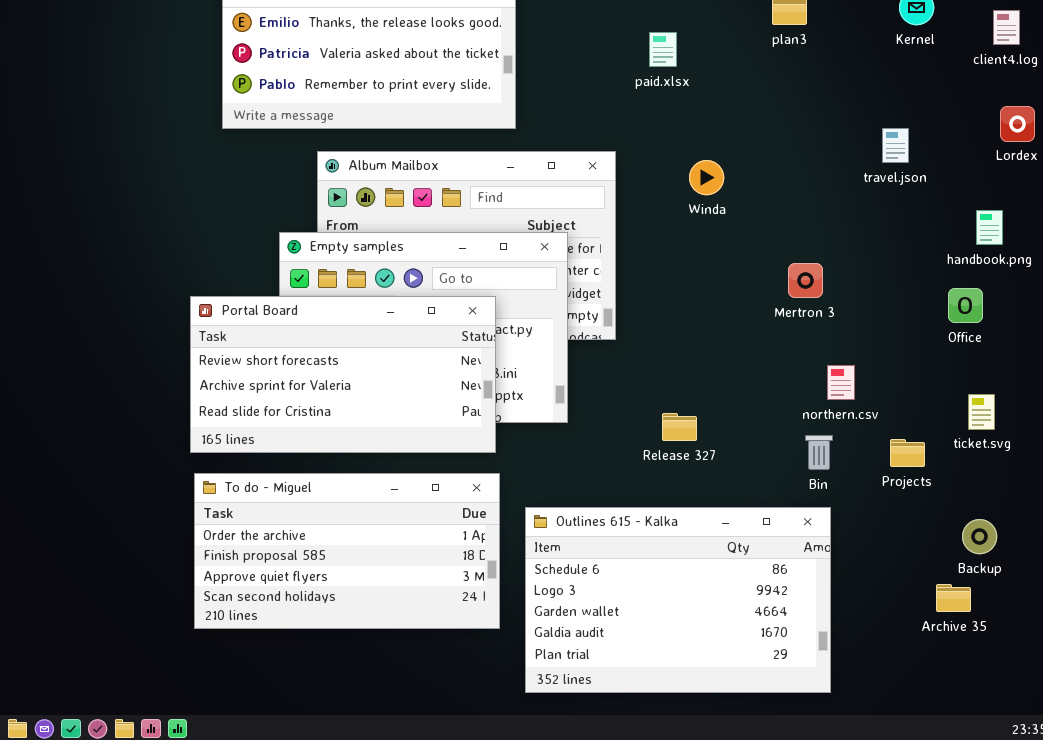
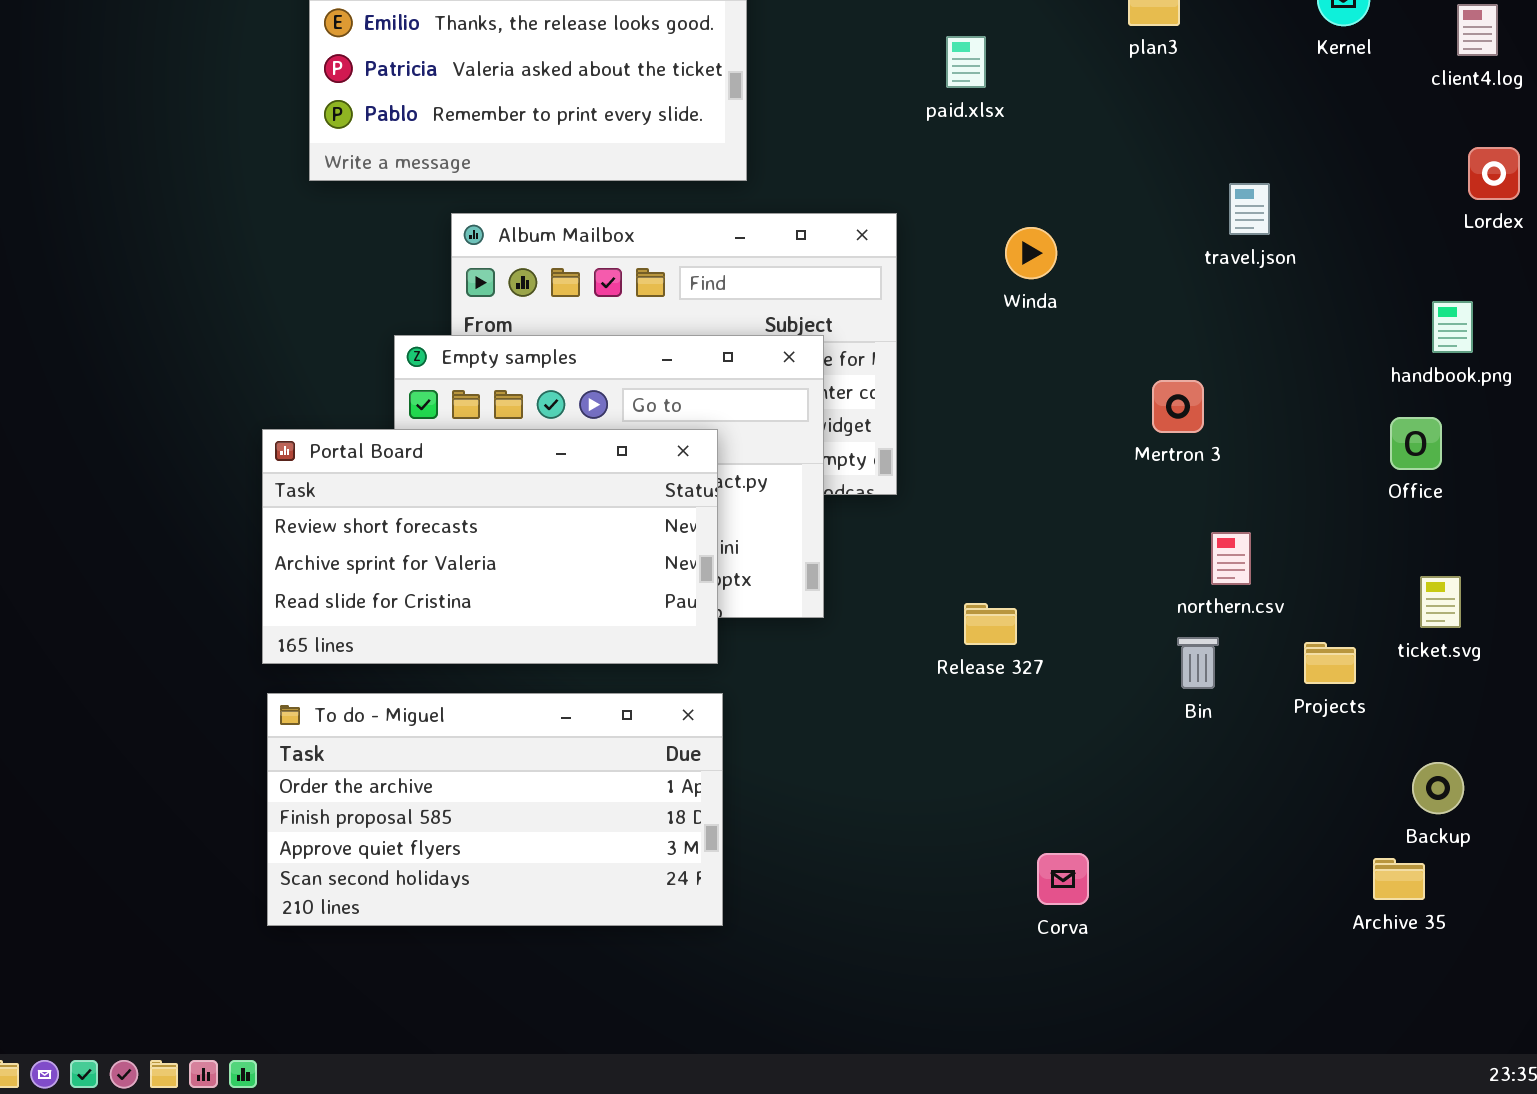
travel.json: [882,128,909,163] -> [1229,183,1270,235], moved
Outlines 615 - Kalka: [525,507,831,693] -> none, closed

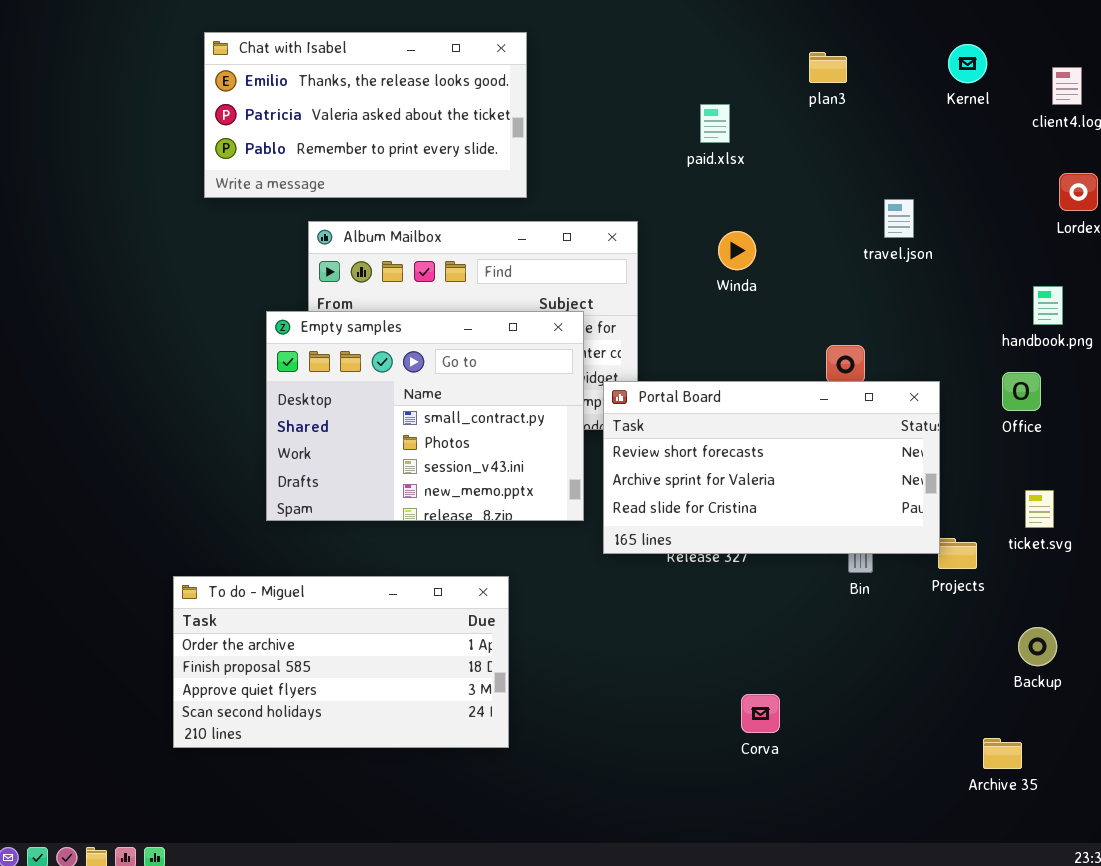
paid.xlsx: [946,36,986,88] -> [700,104,730,143], moved
Portal Board: [262,429,718,664] -> [603,381,940,554], moved
Archive 35: [1373,858,1425,900] -> [983,738,1022,769], moved

